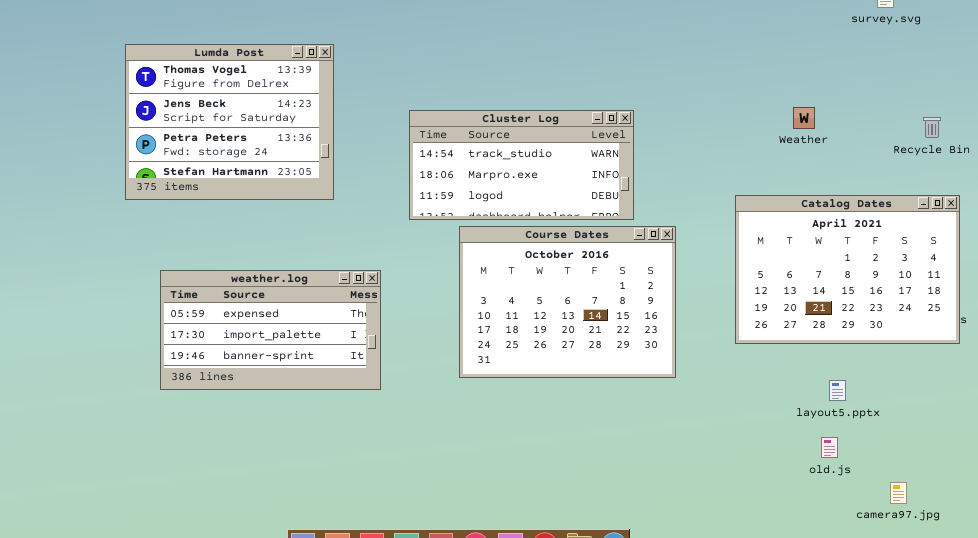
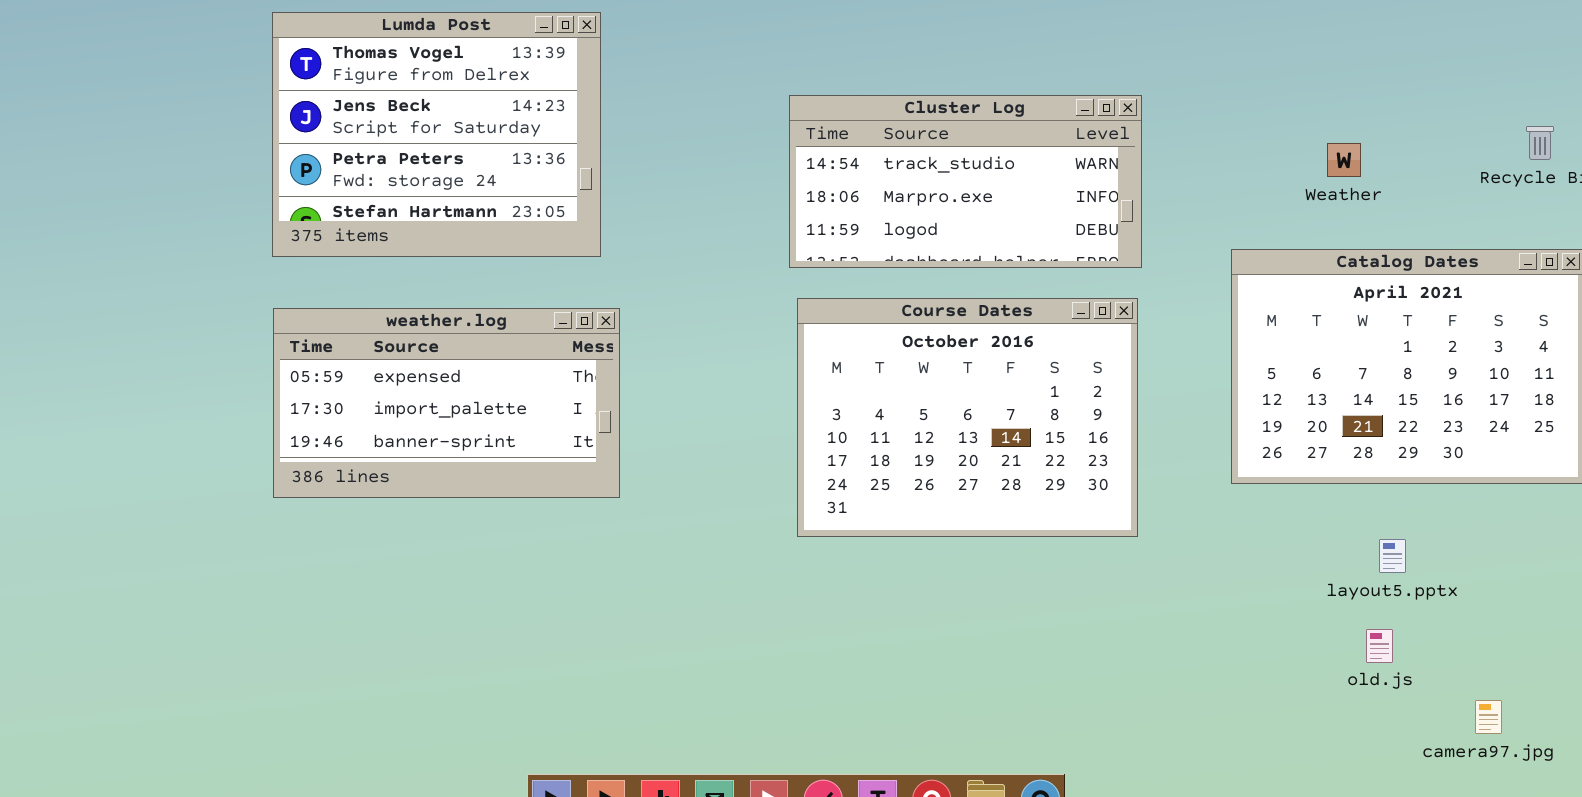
Weather: [793,107,815,129] -> [1327,143,1361,177], moved
Cluster Log: [409,110,634,220] -> [789,95,1142,268], moved
weather.log: [160,270,381,390] -> [273,308,620,498], moved

